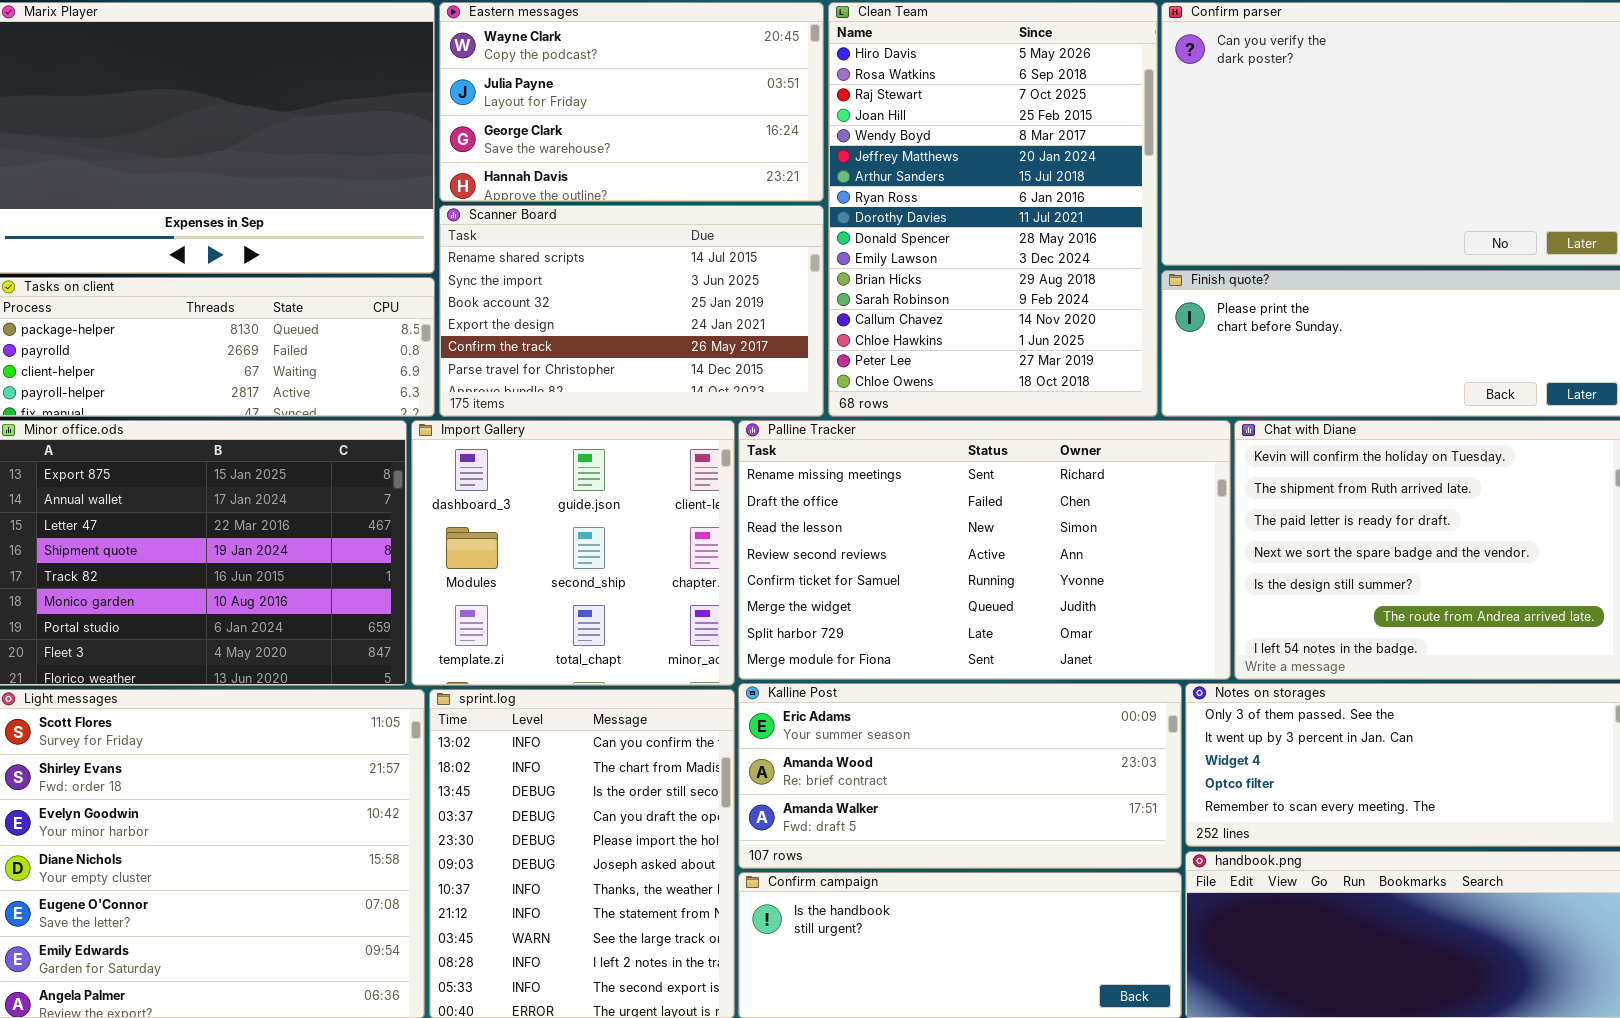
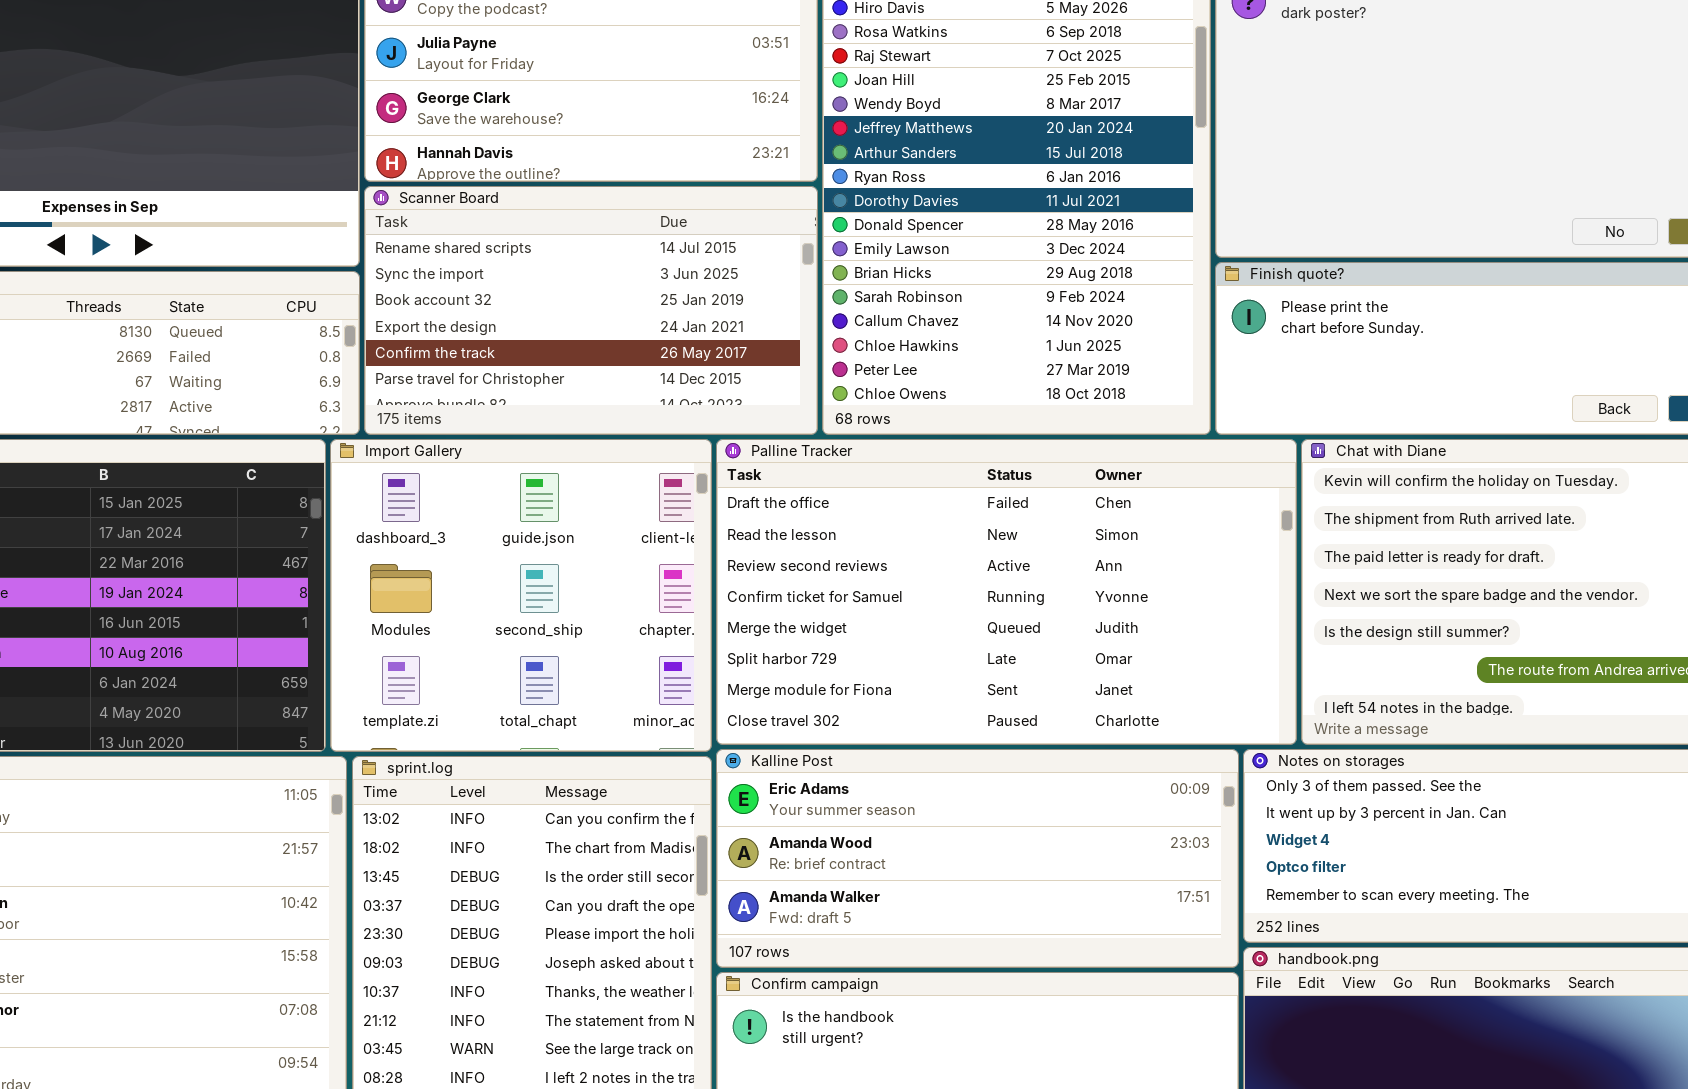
Palline Tracker: [738,420,1231,680] -> [716,439,1297,745], scrolled down 1 row

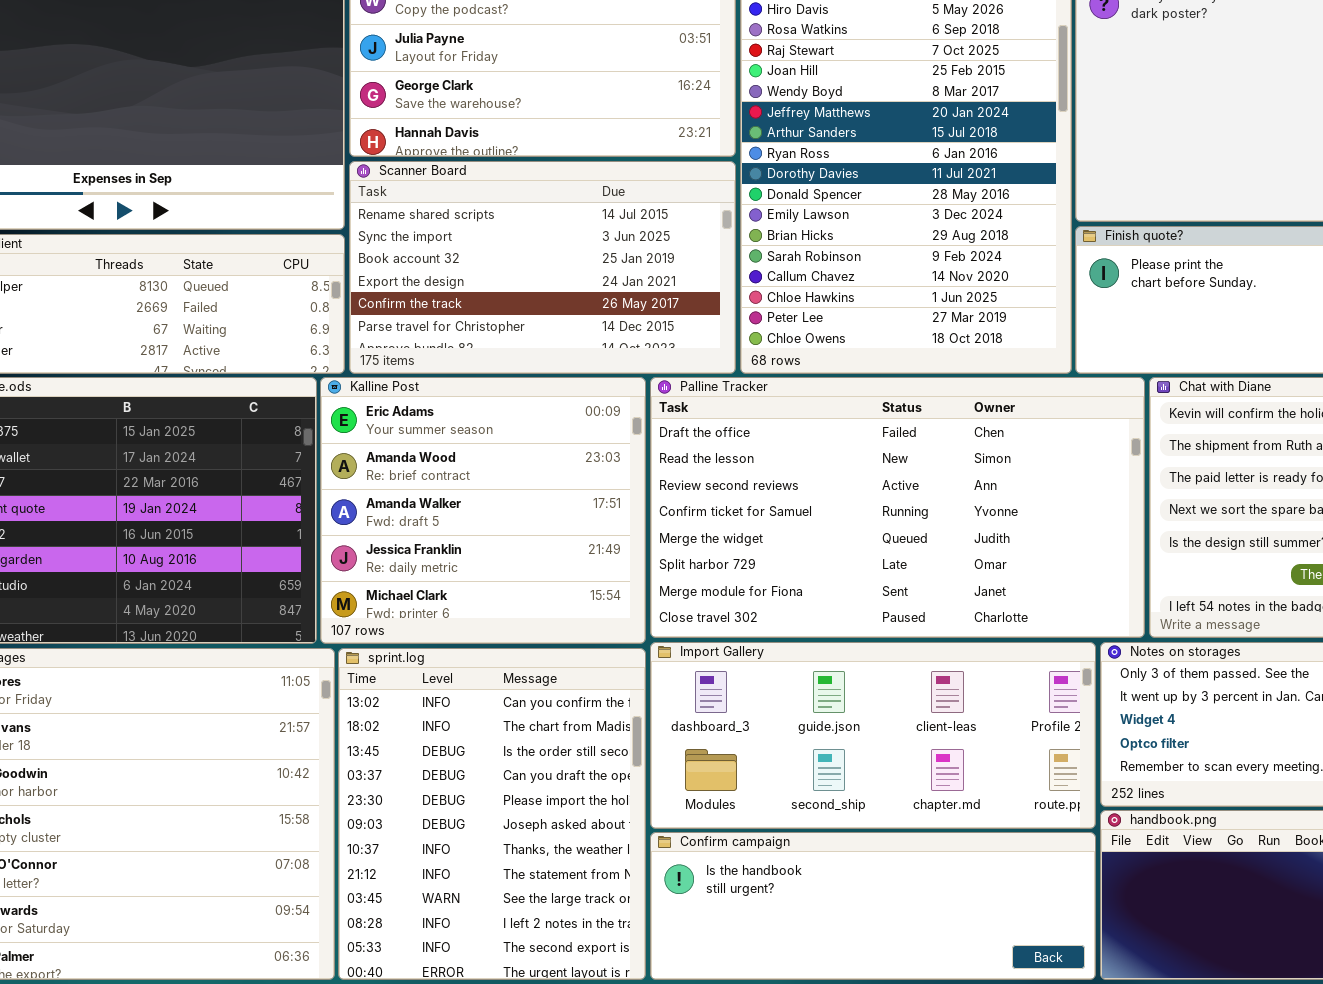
Import Gallery: [330,439,712,752] -> [650,642,1096,829], moved, resized
Kalline Post: [716,749,1239,968] -> [320,377,646,644], moved, resized

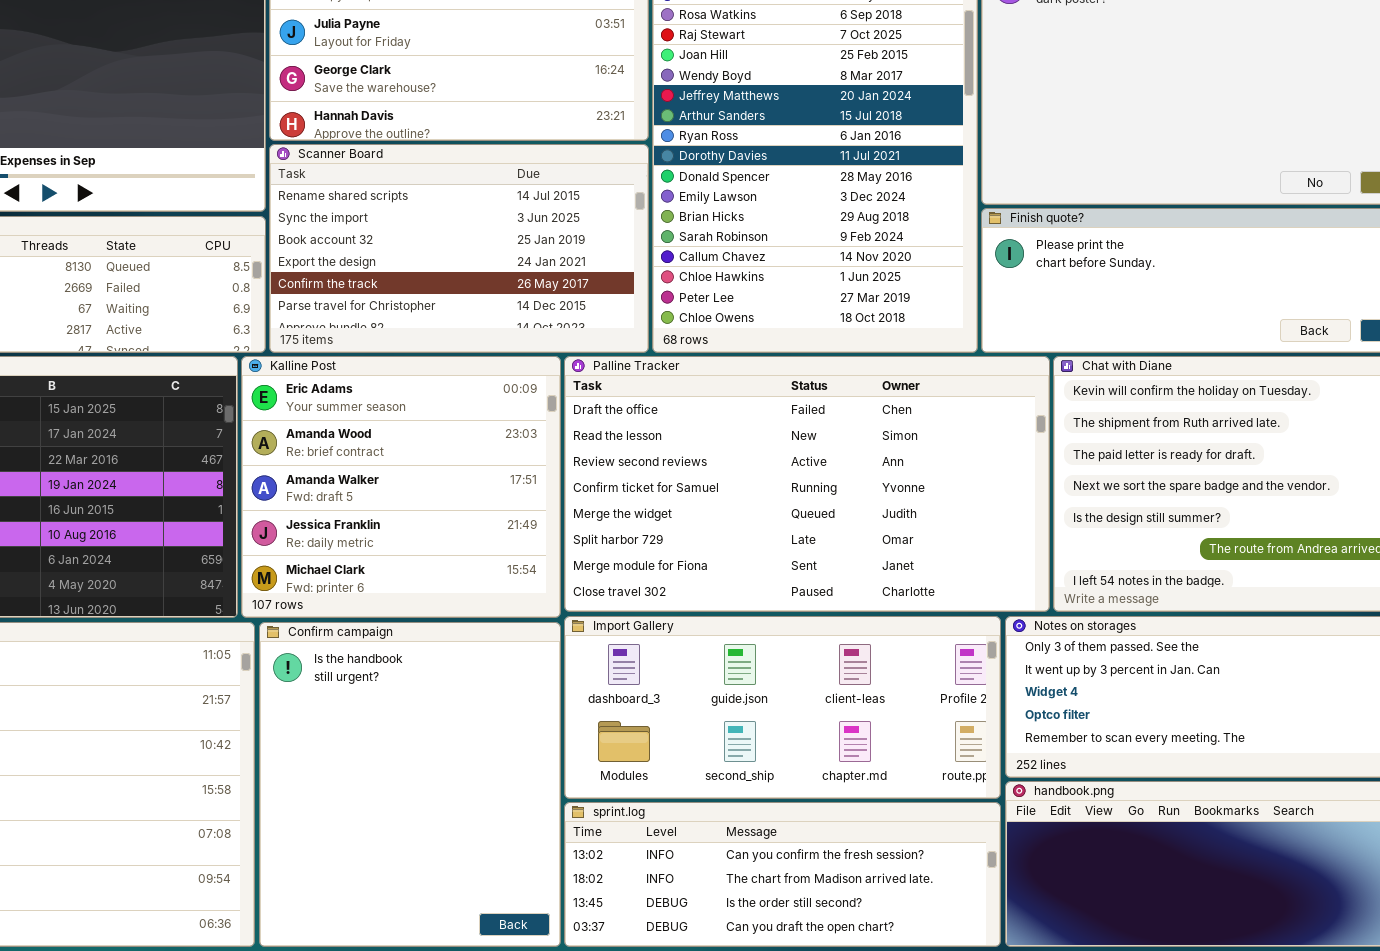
sprint.log: [338,648,646,980] -> [564,802,1001,947], moved, resized
Confirm campaign: [650,832,1096,980] -> [259,622,561,947], moved, resized

